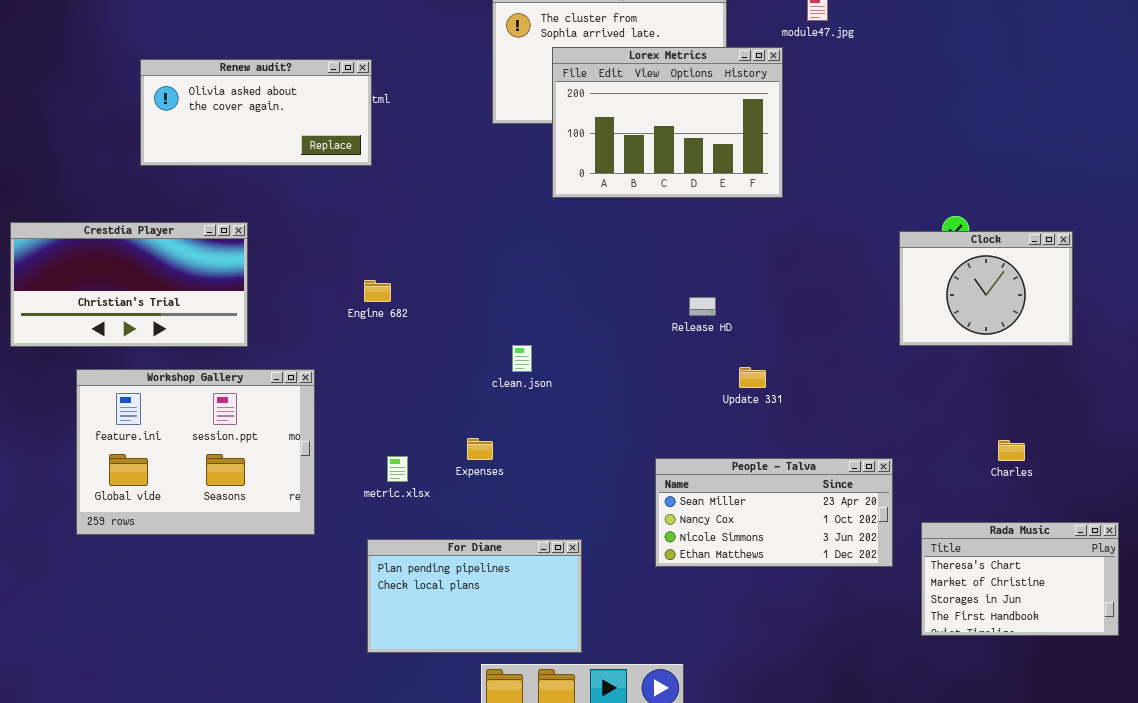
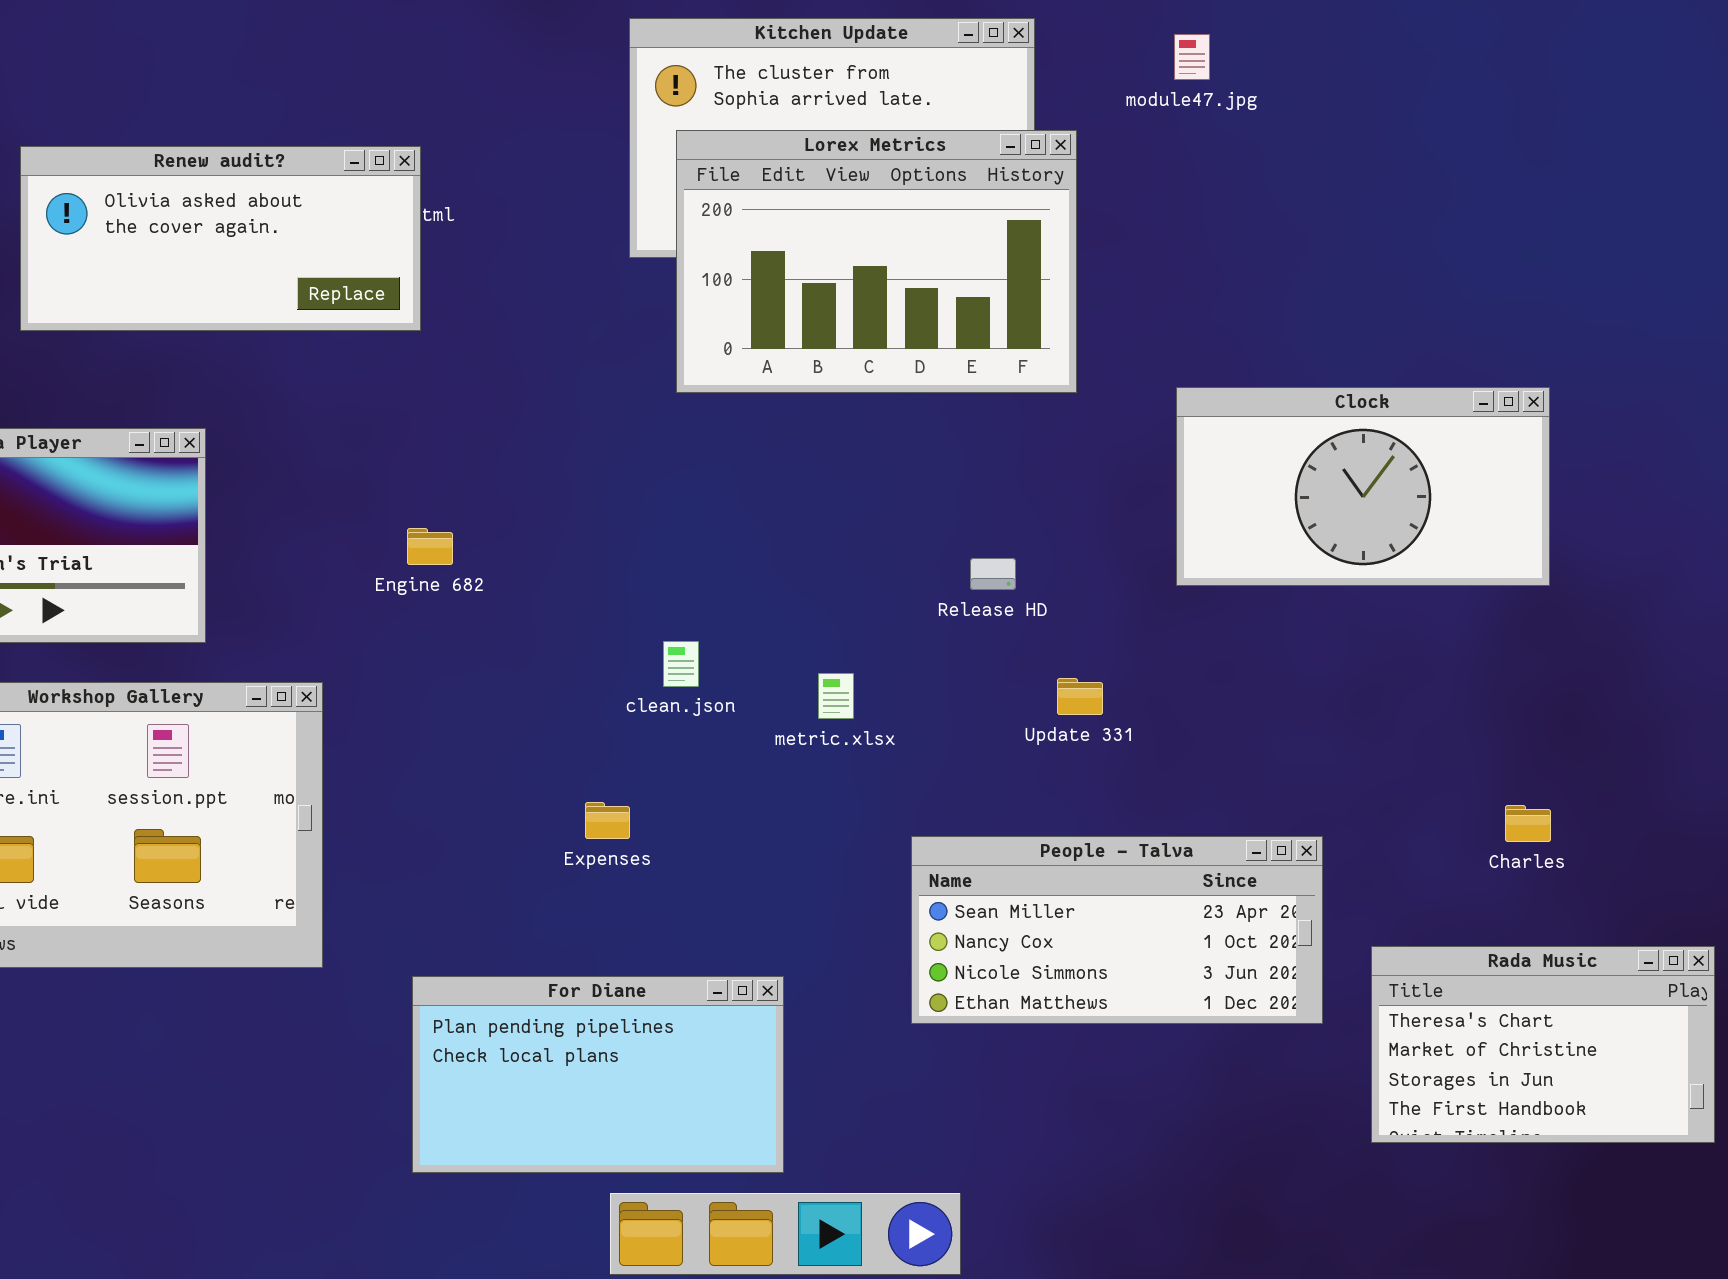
Lorex Metrics: [552,47,783,198] -> [676,130,1077,393], moved
Clock: [899,231,1073,346] -> [1176,387,1550,586], moved, resized
metric.xlsx: [387,456,408,482] -> [818,673,854,719], moved

